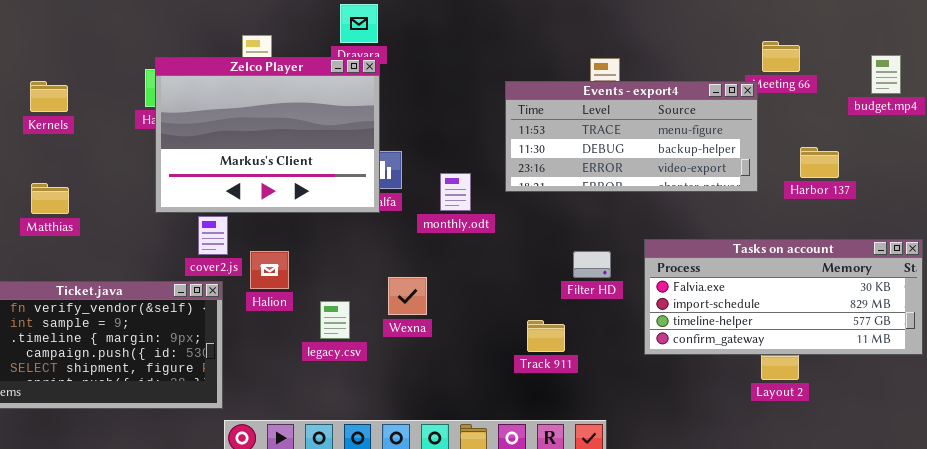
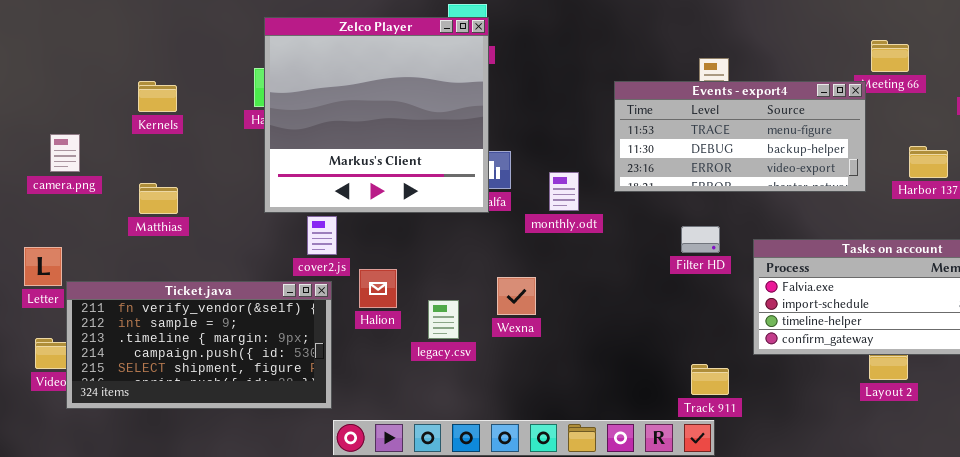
Zelco Player: [155,57,380,213] -> [264,17,489,213], resized
Halion: [250,251,289,289] -> [359,269,397,308], moved
Filter HD: [573,251,611,278] -> [681,226,720,253], moved
Track 911: [527,320,565,352] -> [691,364,729,395], moved

